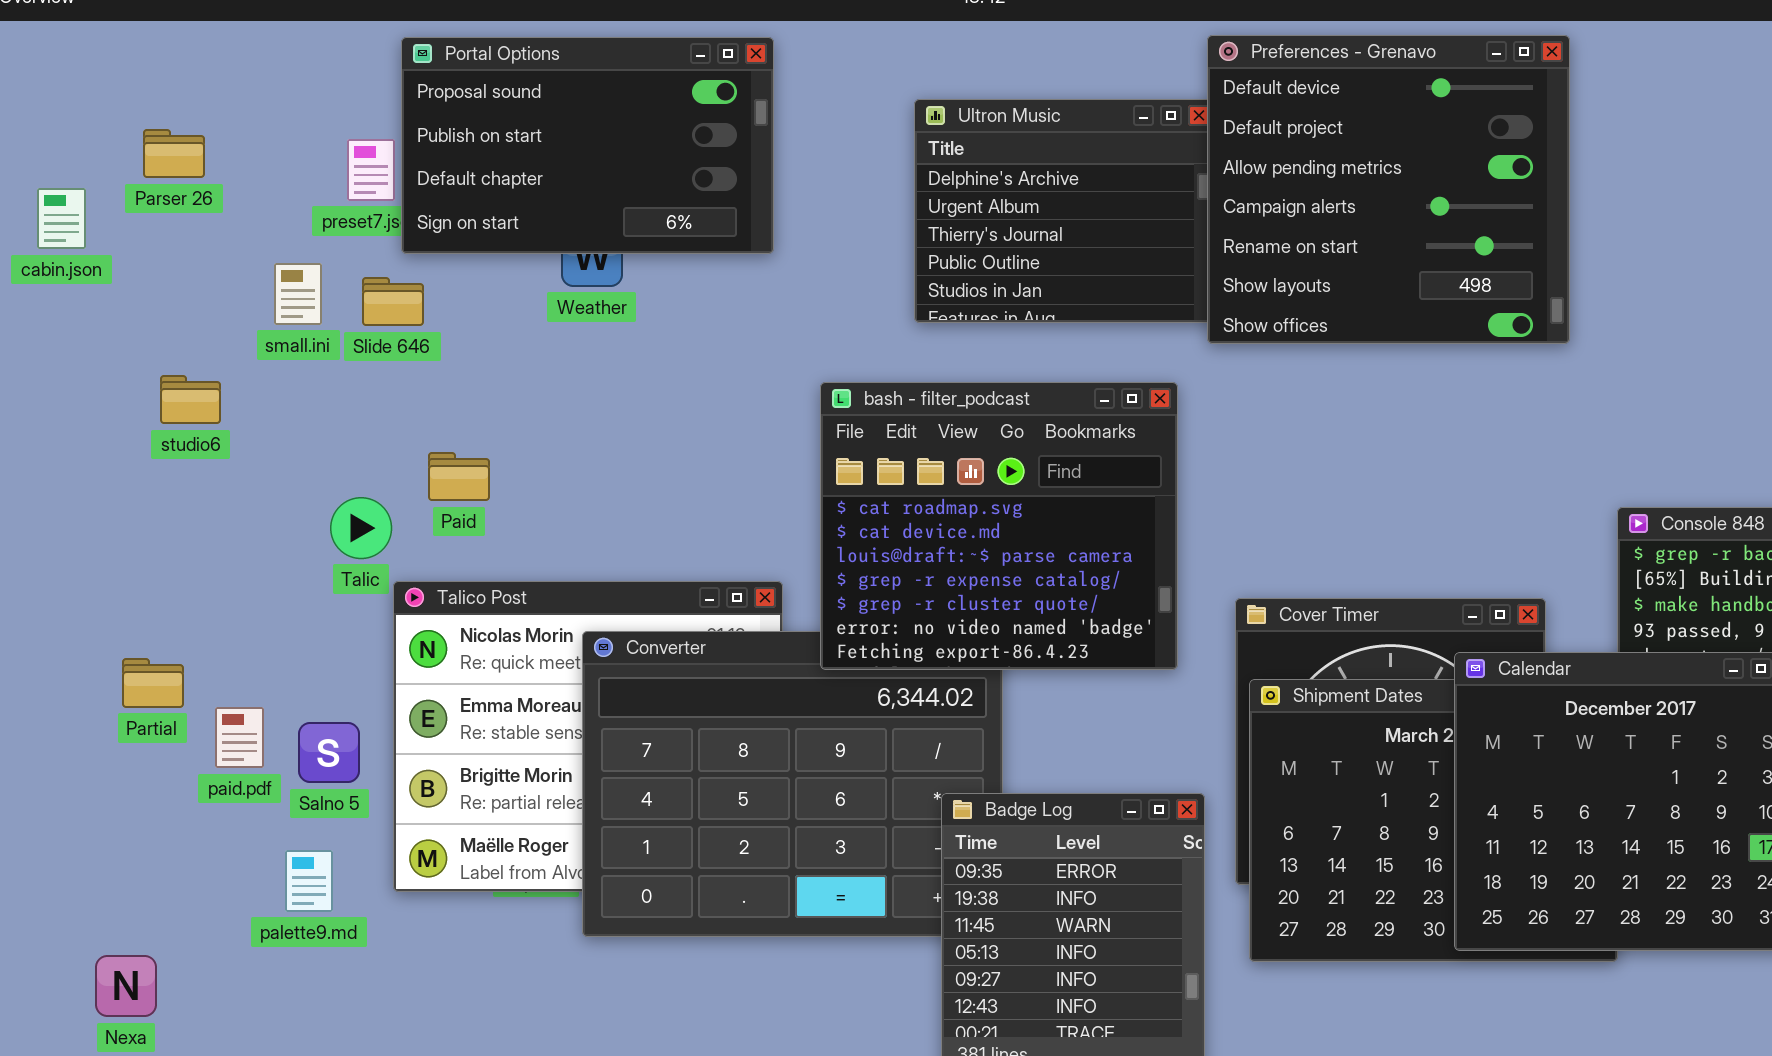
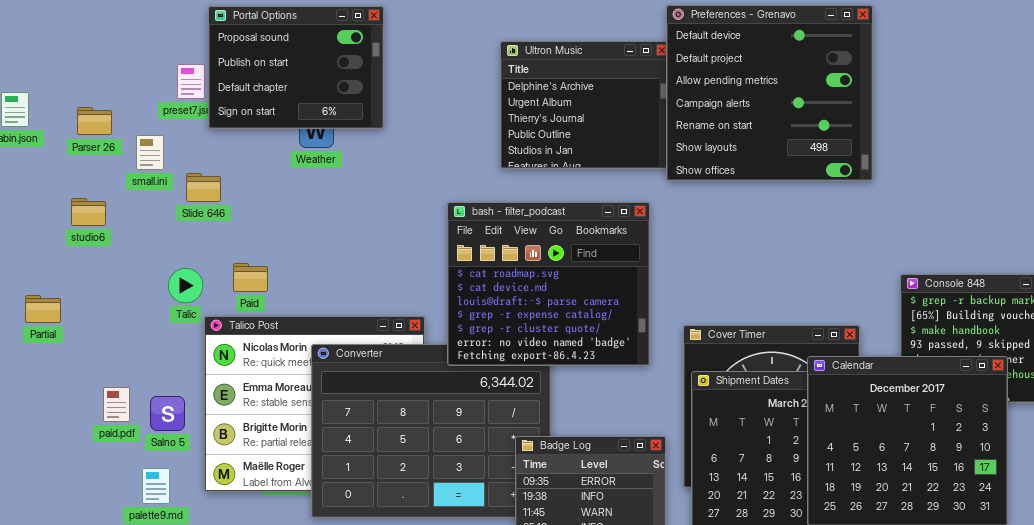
Portal Options: [401,37,774,254] -> [208,6,384,129], resized
Parser 26: [143,129,205,178] -> [77,107,112,135], moved
Slide 646: [362,277,424,326] -> [186,173,221,202], moved
Paid: [428,452,490,501] -> [233,263,268,292], moved
Partial: [122,658,184,708] -> [25,295,61,323], moved

